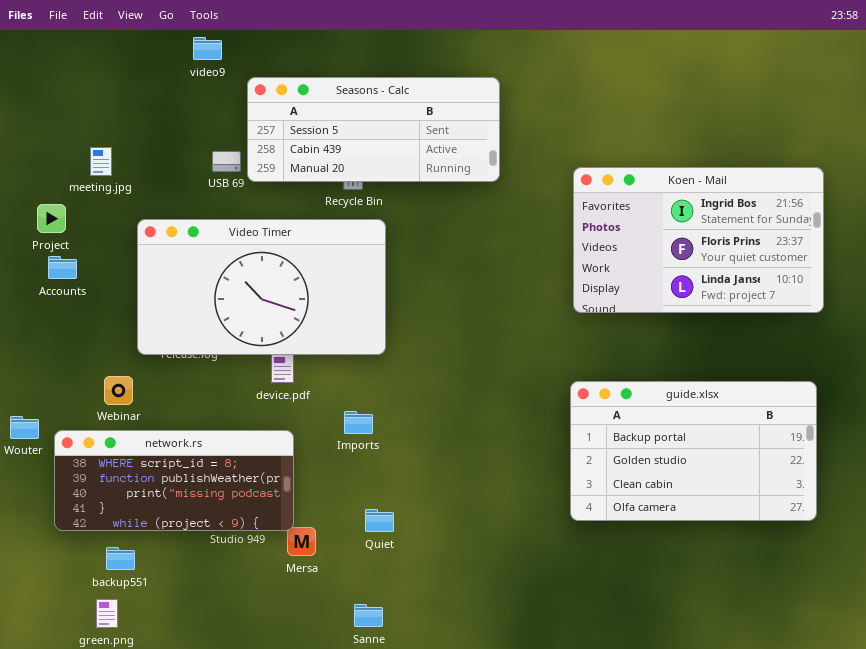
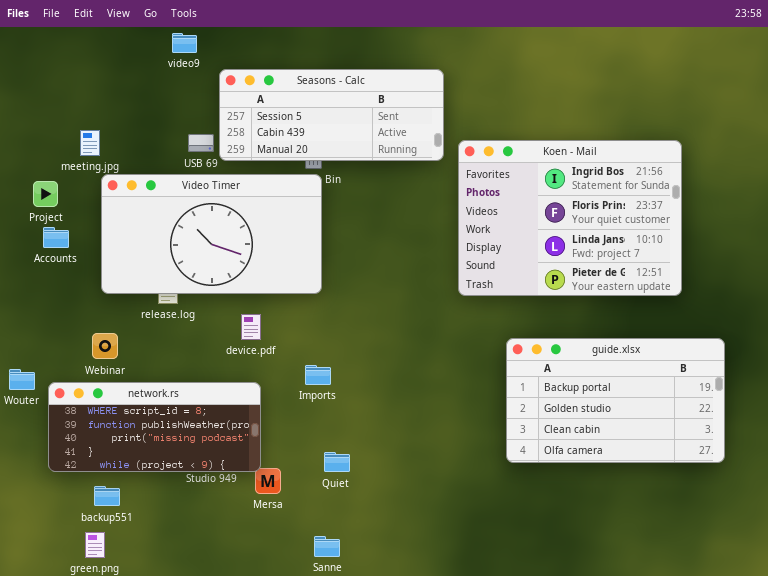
Koen - Mail: [573,167,824,313] -> [458,140,682,296], moved, resized
Video Timer: [137,219,386,355] -> [101,174,322,294], moved

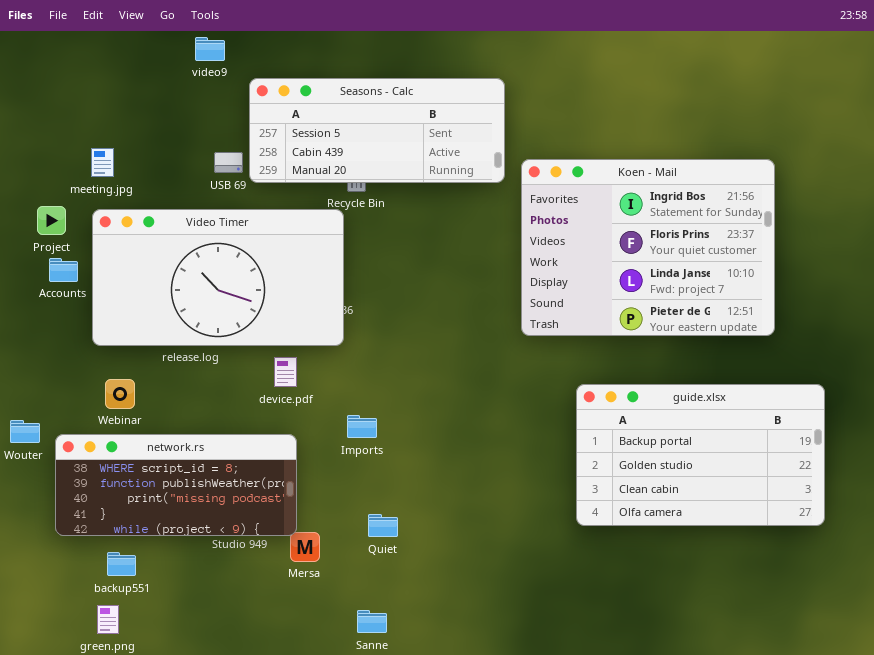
Video Timer: [101,174,322,294] -> [92,209,344,346], moved

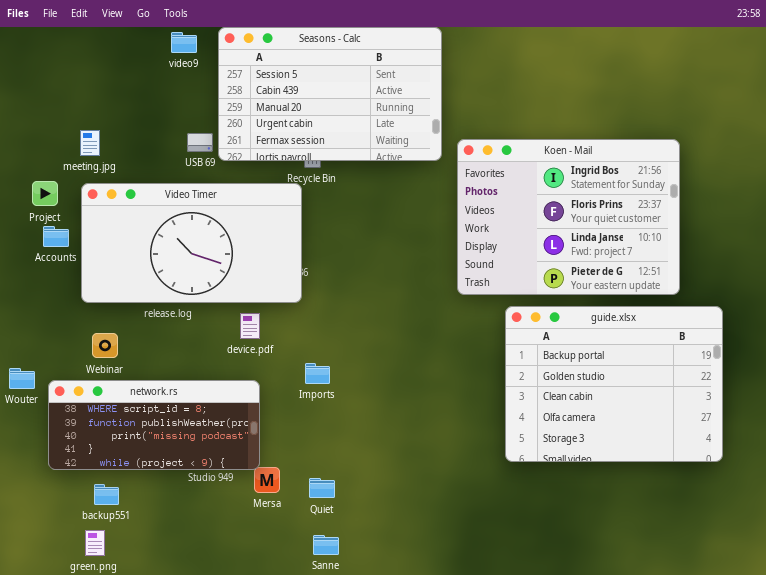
Seasons - Calc: [249,78,505,183] -> [218,27,442,161], resized
guide.xlsx: [576,384,825,526] -> [505,306,723,462], resized
Quiet: [368,514,398,537] -> [309,478,335,498], moved

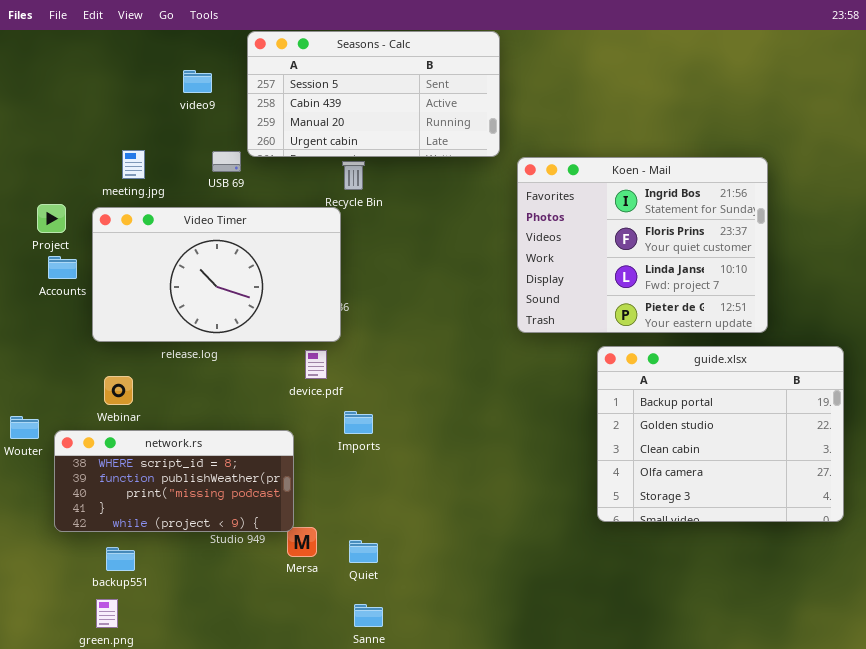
Seasons - Calc: [218,27,442,161] -> [247,31,500,157], resized
video9: [171,32,197,53] -> [183,70,212,93], moved
meeting.jpg: [80,130,100,156] -> [122,150,145,179], moved
guide.xlsx: [505,306,723,462] -> [597,346,844,522], moved
device.pdf: [240,313,260,339] -> [305,350,327,379], moved

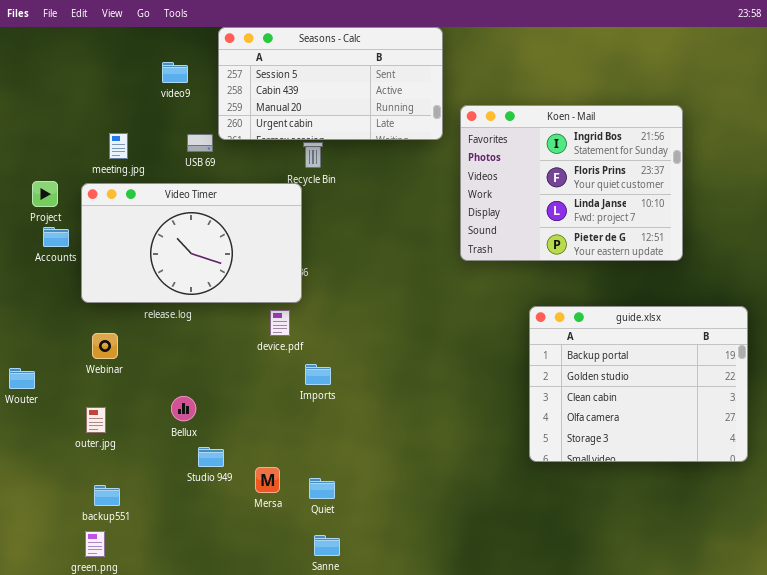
Koen - Mail: [517,157,768,333] -> [460,105,683,261], moved
network.rs: [54,430,294,532] -> none, closed

